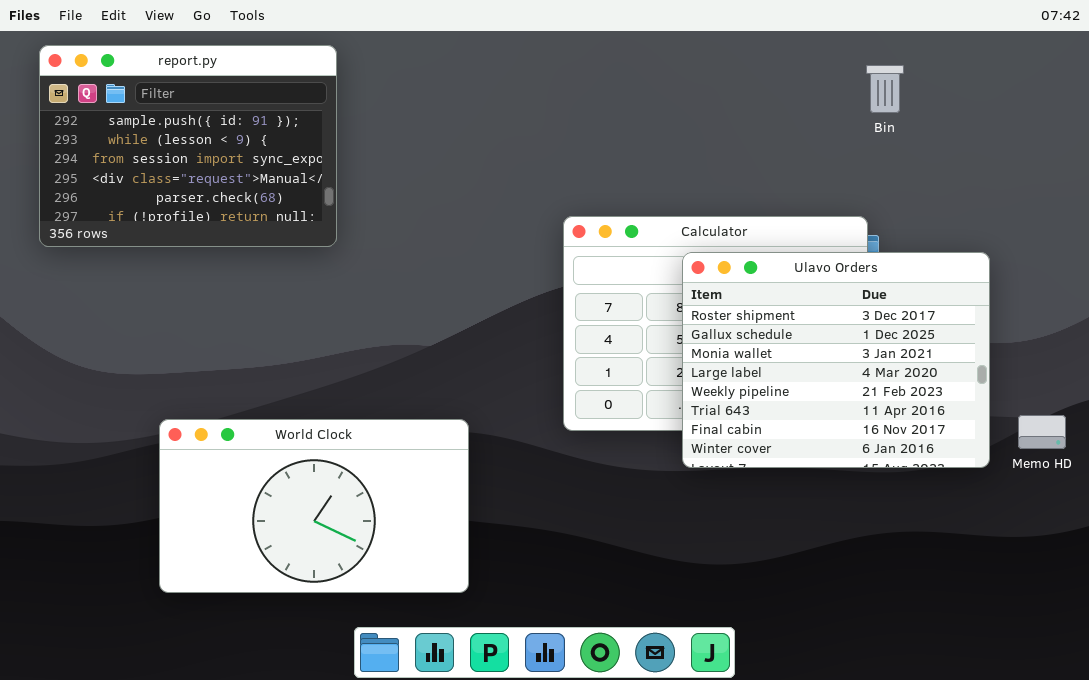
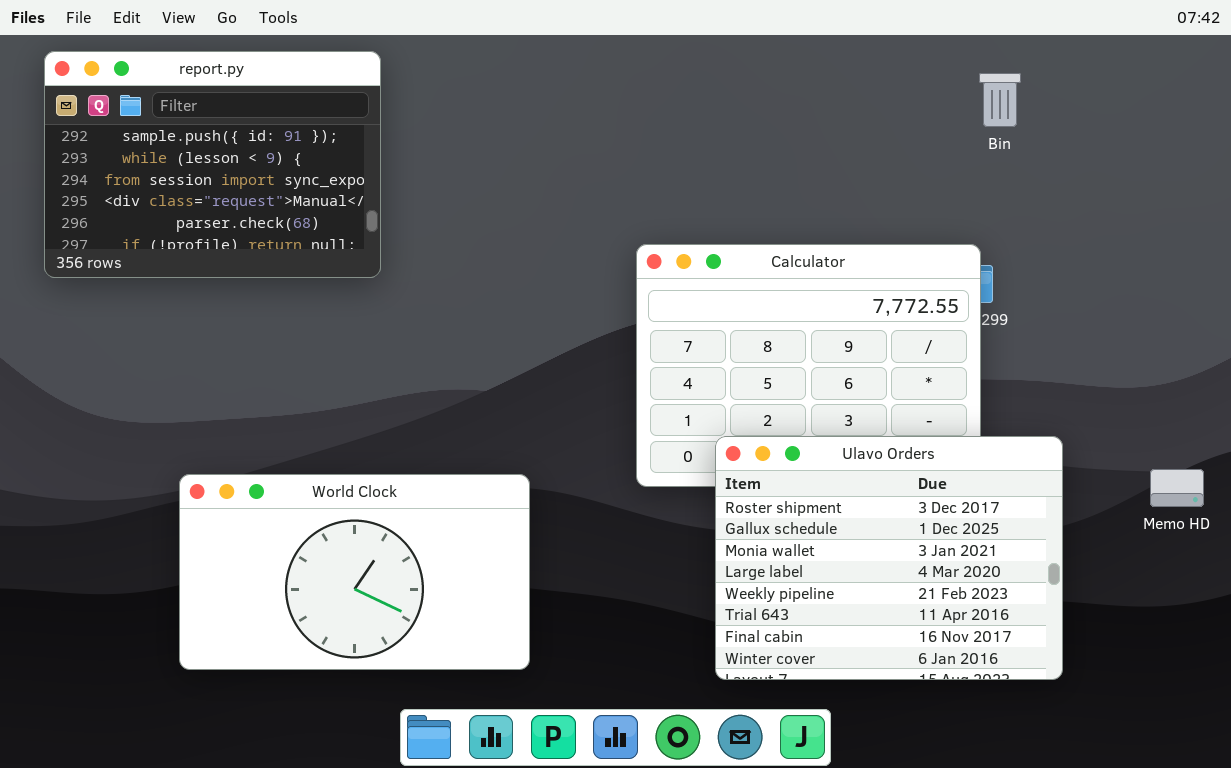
Ulavo Orders: [682,252,990,468] -> [715,436,1063,680], moved

